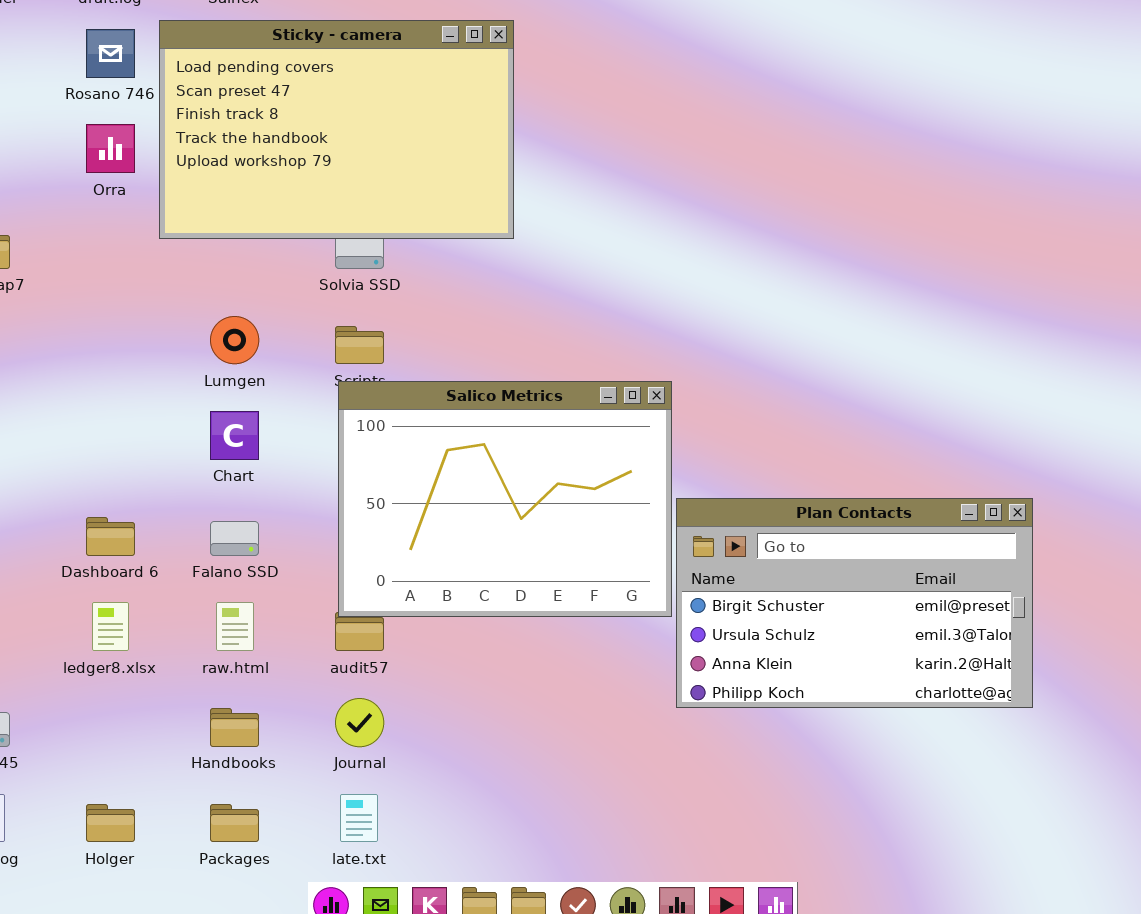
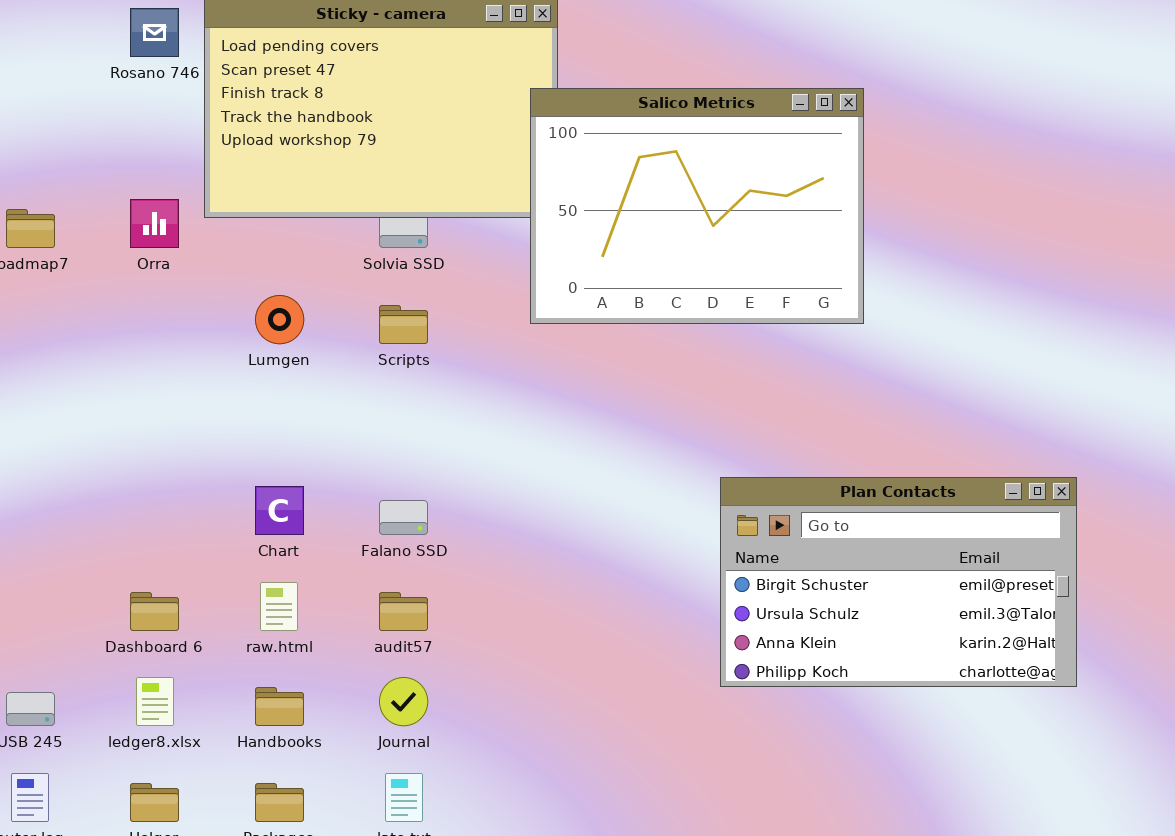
Orra: [86,124,135,173] -> [130,199,179,248], moved
Salico Metrics: [338,381,672,617] -> [530,88,864,324], moved
Chart: [210,411,259,460] -> [255,486,304,535], moved
Dashboard 6: [86,517,135,556] -> [130,592,179,631], moved
Falano SSD: [210,521,259,556] -> [379,500,428,535], moved
ledger8.xlsx: [92,602,129,651] -> [136,677,174,726], moved

